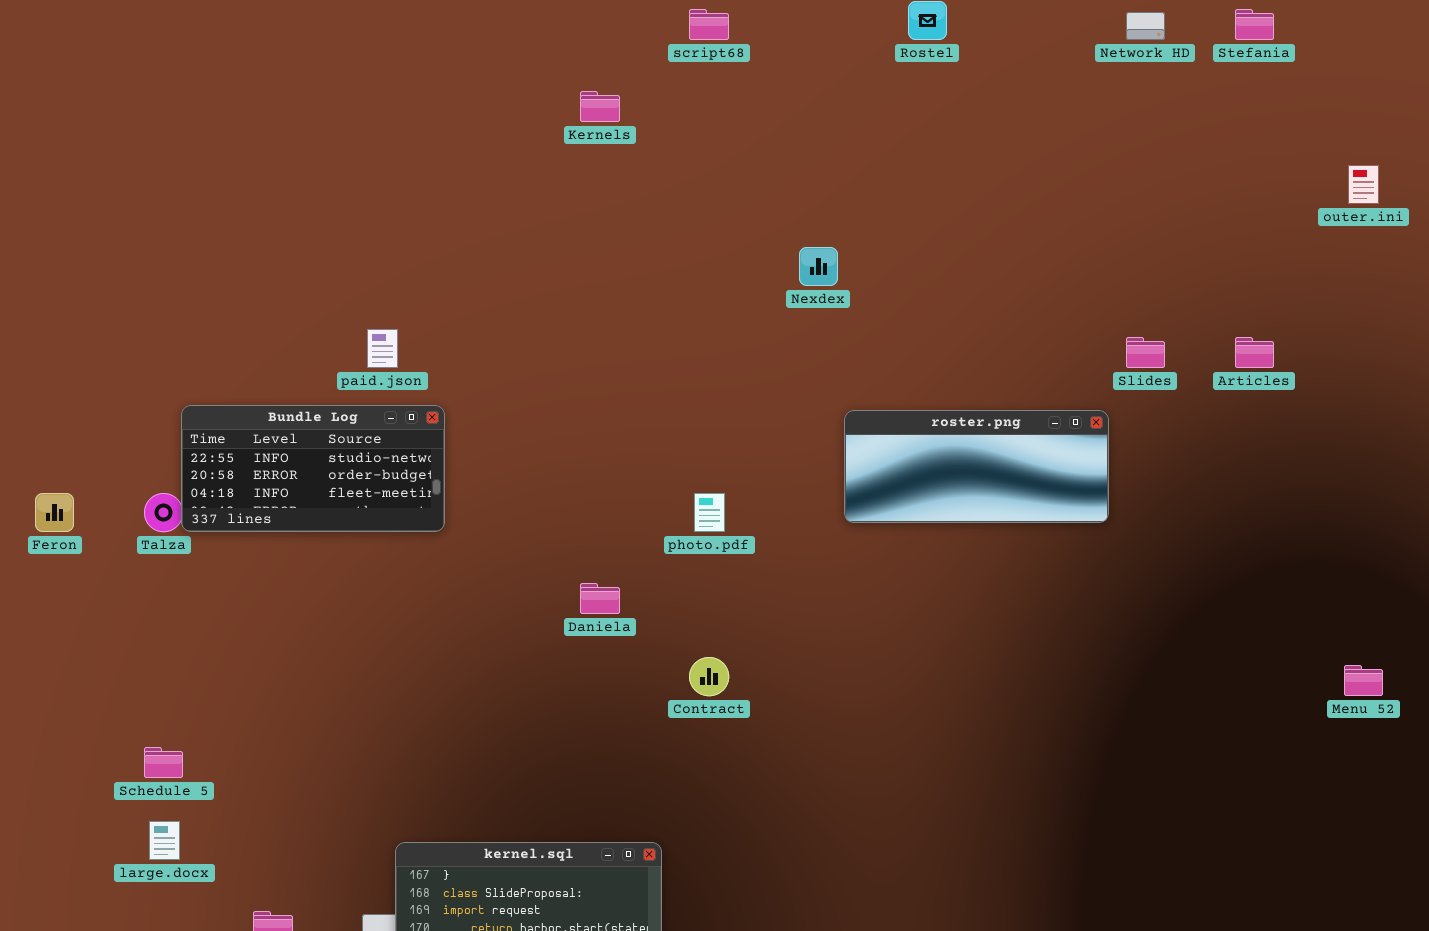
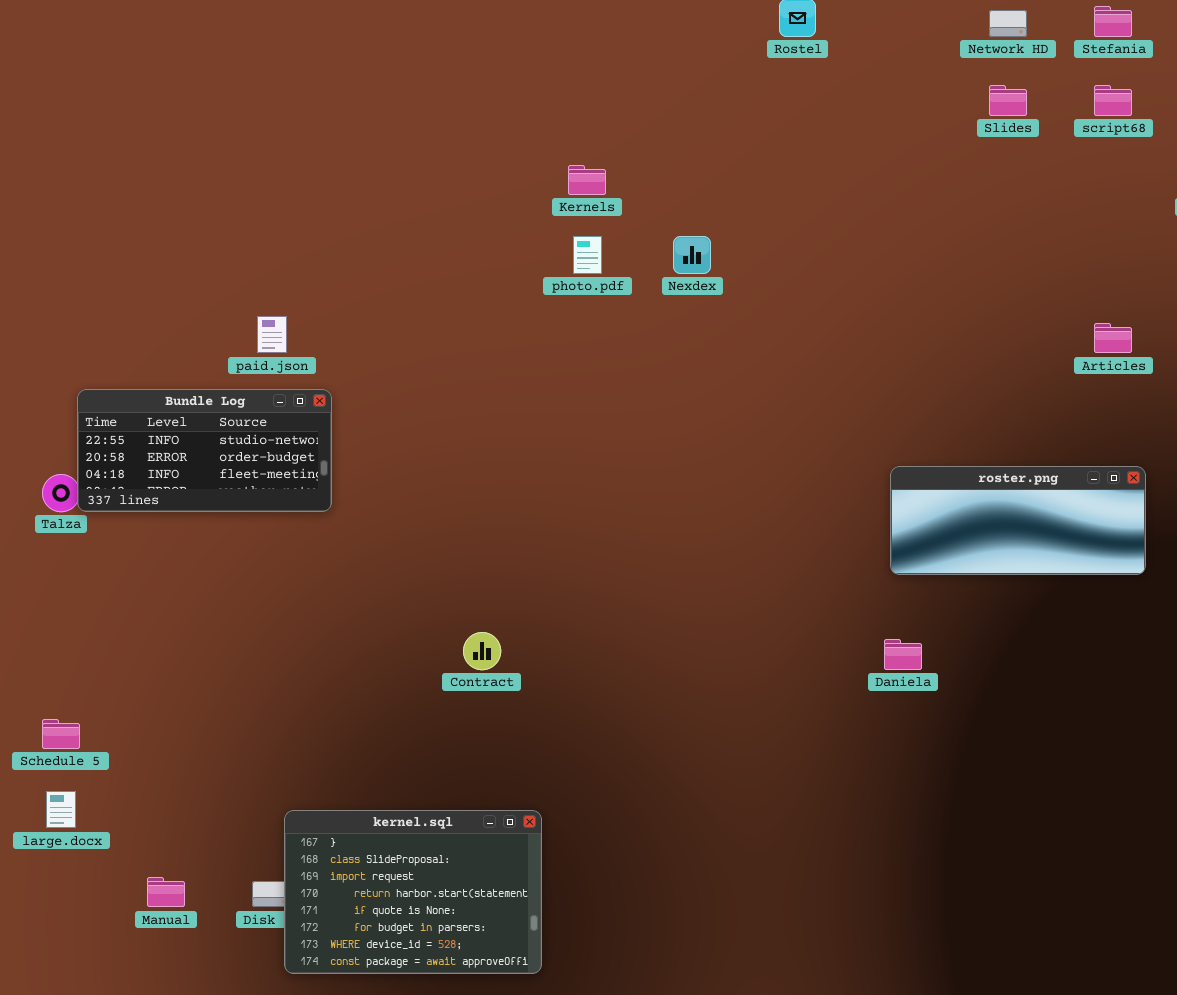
script68: [689,9,729,40] -> [1094,85,1132,116], moved
Kernels: [580,91,620,122] -> [568,165,606,195], moved
Slides: [1126,337,1165,368] -> [989,85,1027,116], moved
roster.png: [844,410,1109,523] -> [890,466,1146,575], moved
photo.pdf: [694,493,725,532] -> [573,236,602,274], moved
Daniela: [580,583,620,614] -> [884,639,922,670], moved
Contract: [689,657,729,696] -> [463,632,501,670], moved

